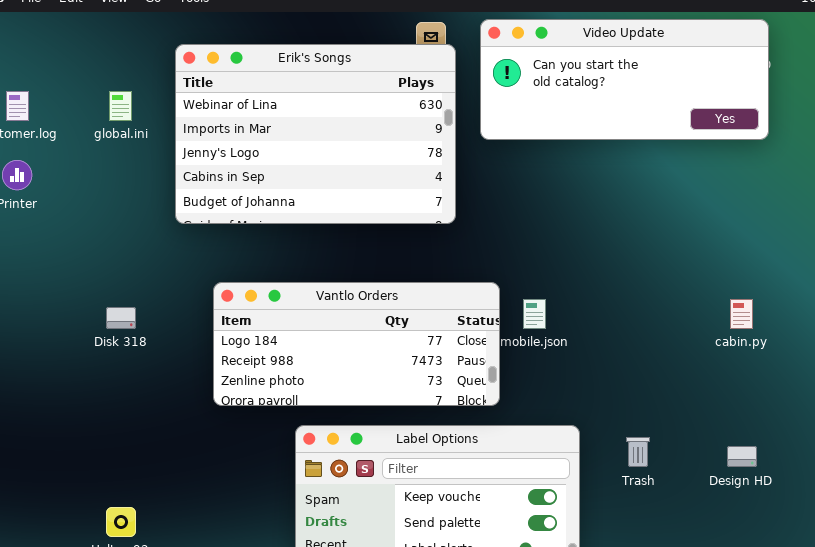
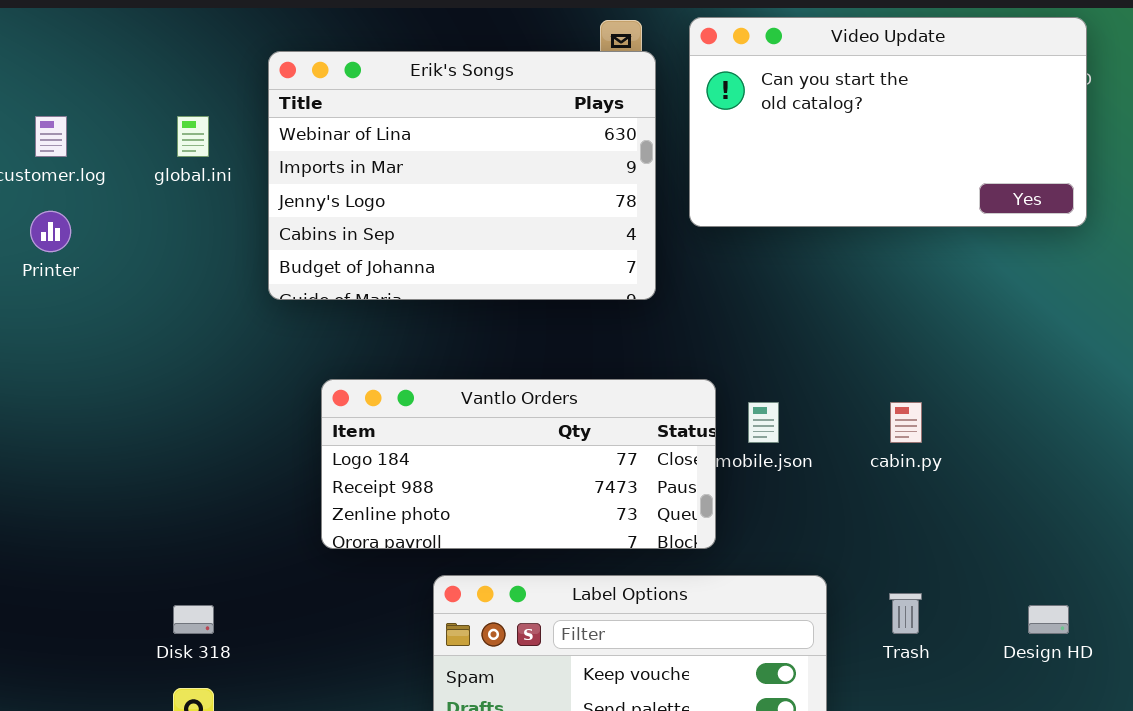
Video Update: [480,19,769,140] -> [689,17,1087,227], resized
cabin.py: [730,299,753,329] -> [890,402,922,443], moved
Disk 318: [106,307,136,329] -> [173,605,214,634], moved

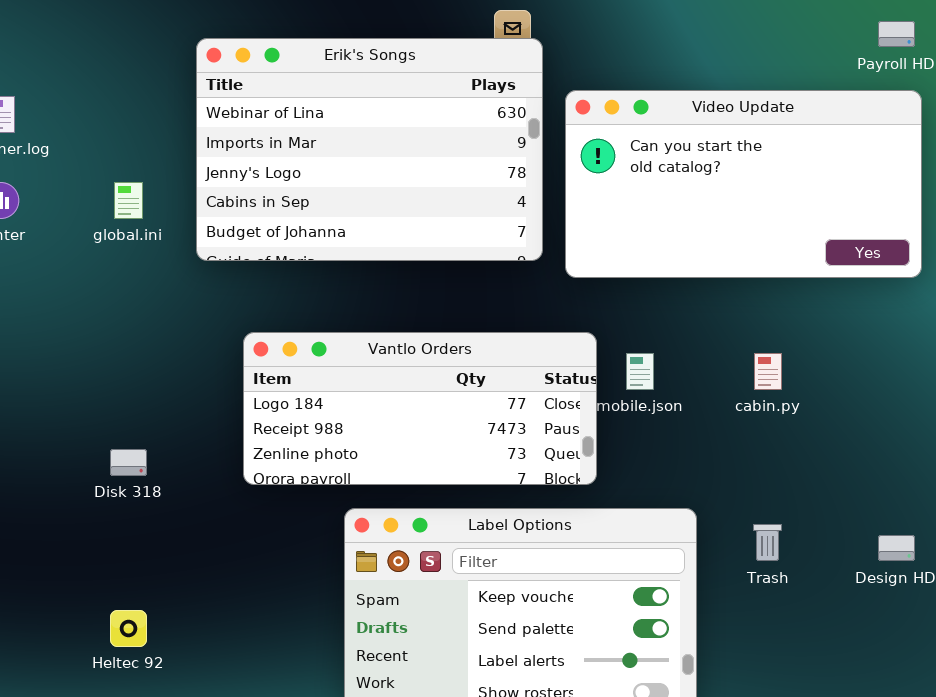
Video Update: [689,17,1087,227] -> [565,90,922,278], moved
global.ini: [177,116,209,157] -> [114,182,143,219], moved
Disk 318: [173,605,214,634] -> [110,449,147,476], moved

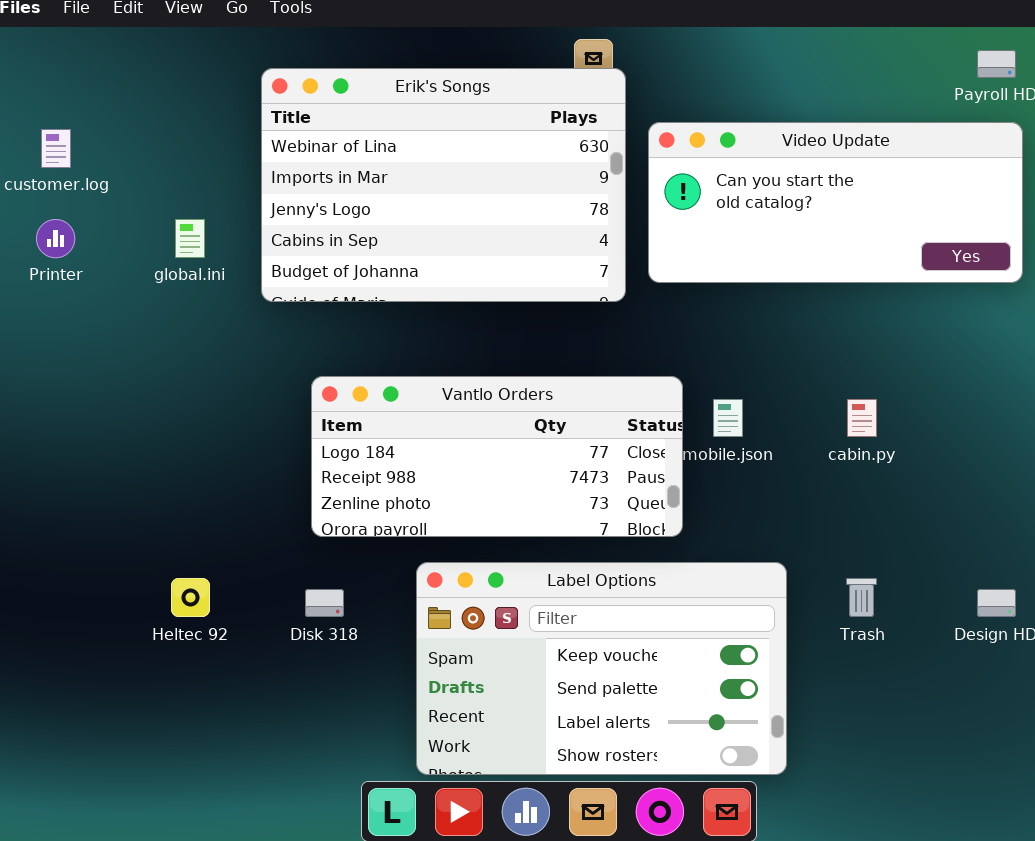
Video Update: [565,90,922,278] -> [648,122,1023,283], resized
Disk 318: [110,449,147,476] -> [305,589,344,617], moved
Heltec 92: [110,610,147,647] -> [171,578,210,617], moved

